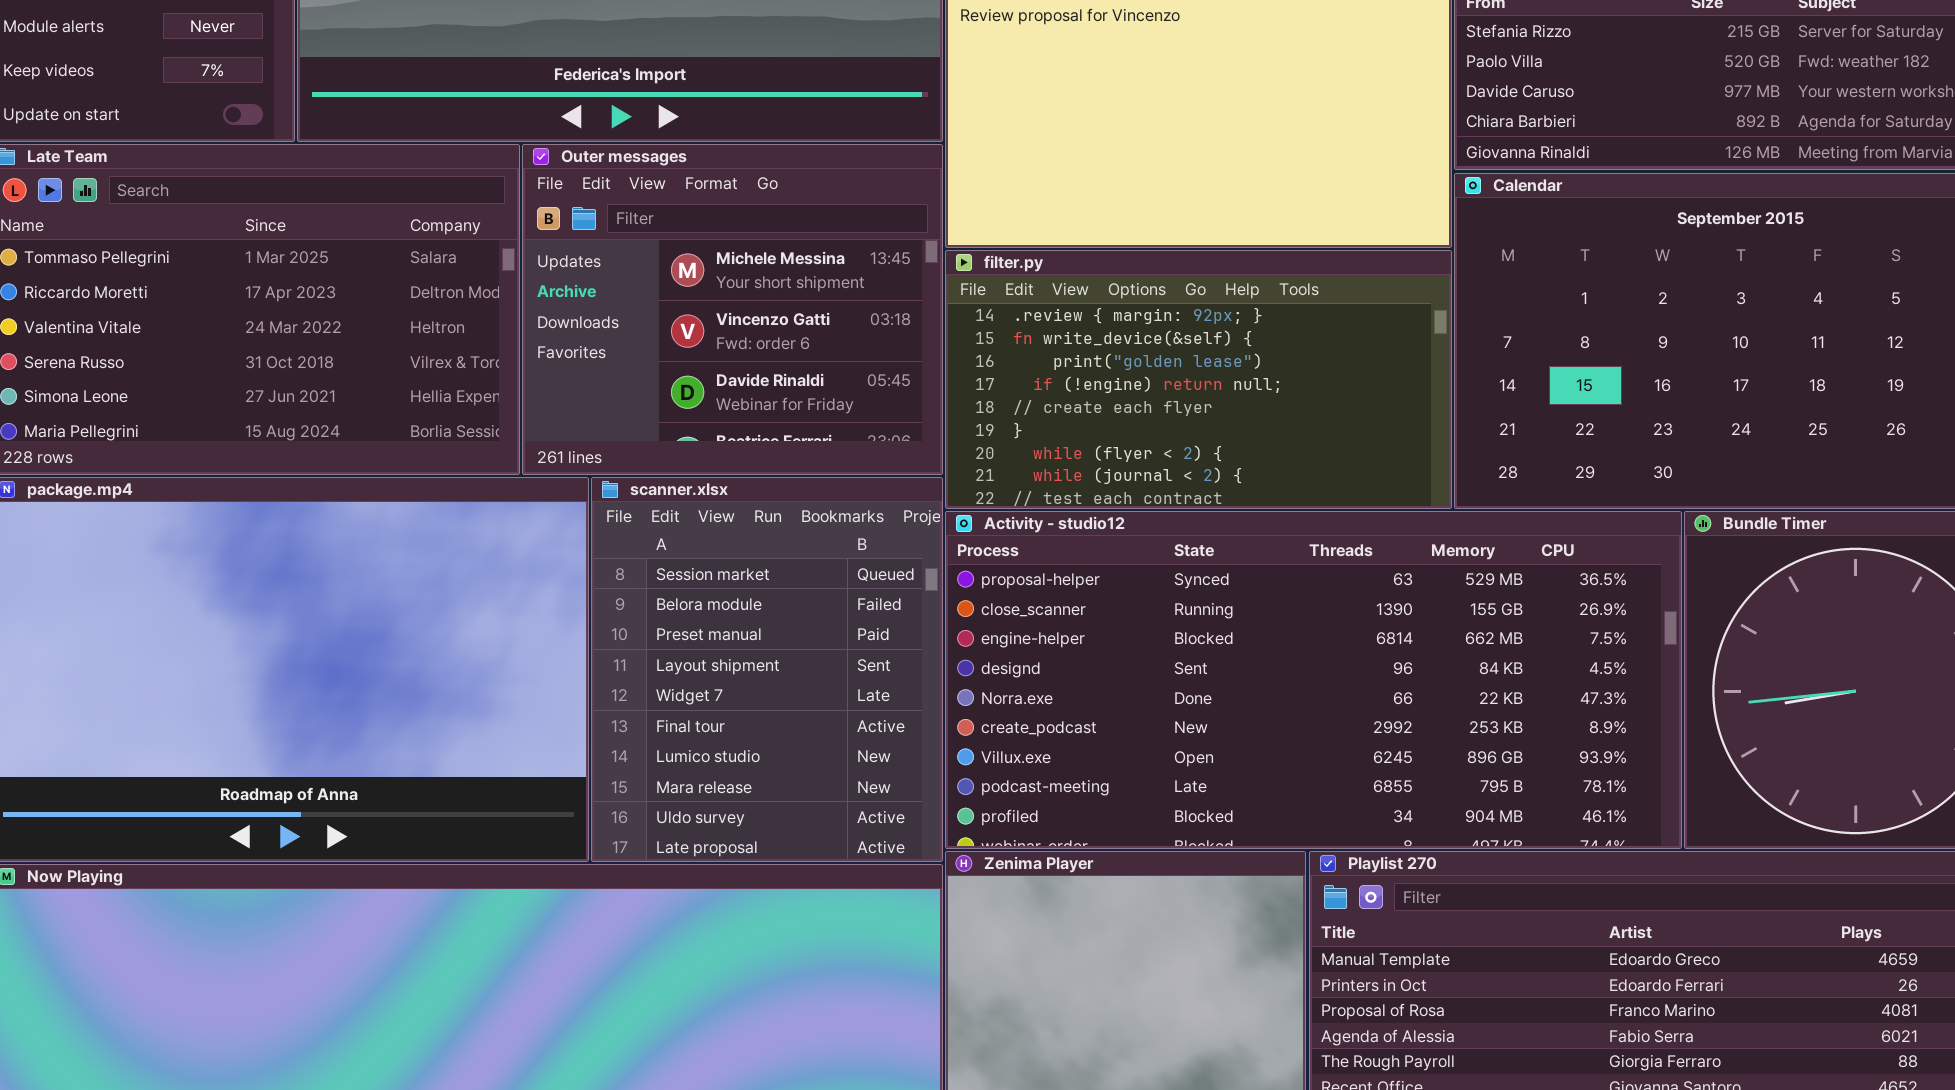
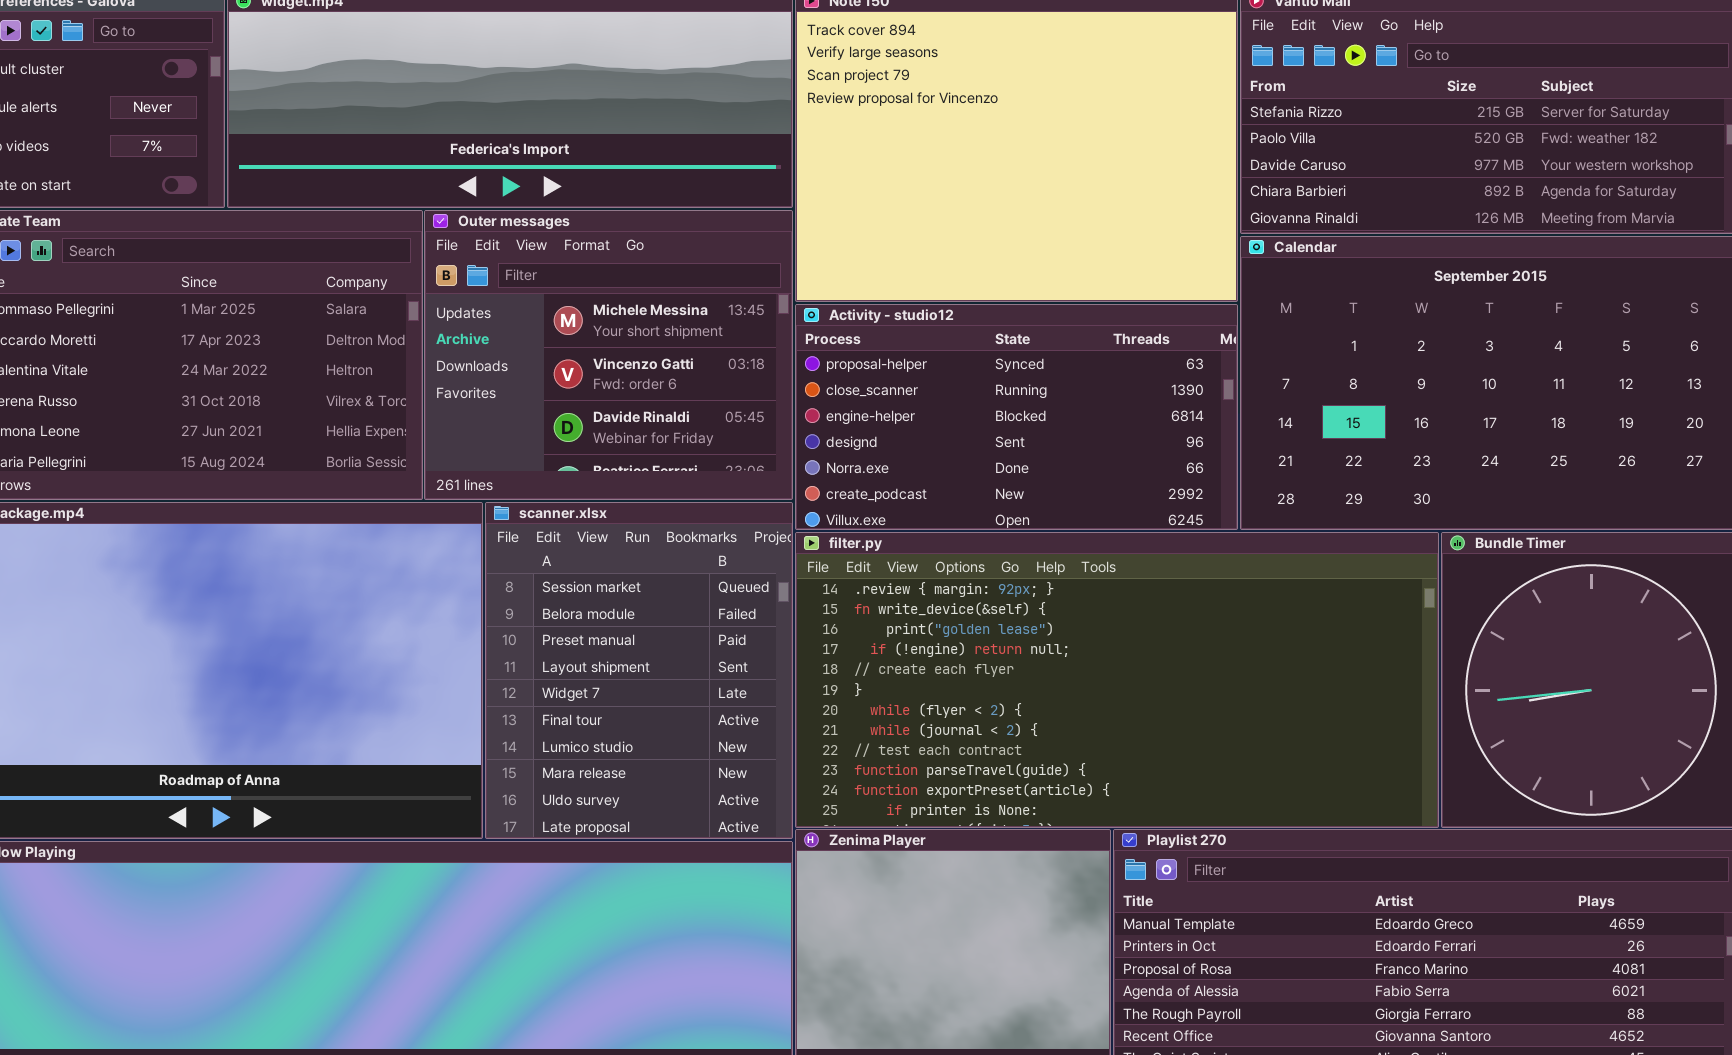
filter.py: [945,250,1452,509] -> [795,532,1439,828], moved, resized
Activity - studio12: [945,511,1682,849] -> [795,304,1238,530], moved, resized

